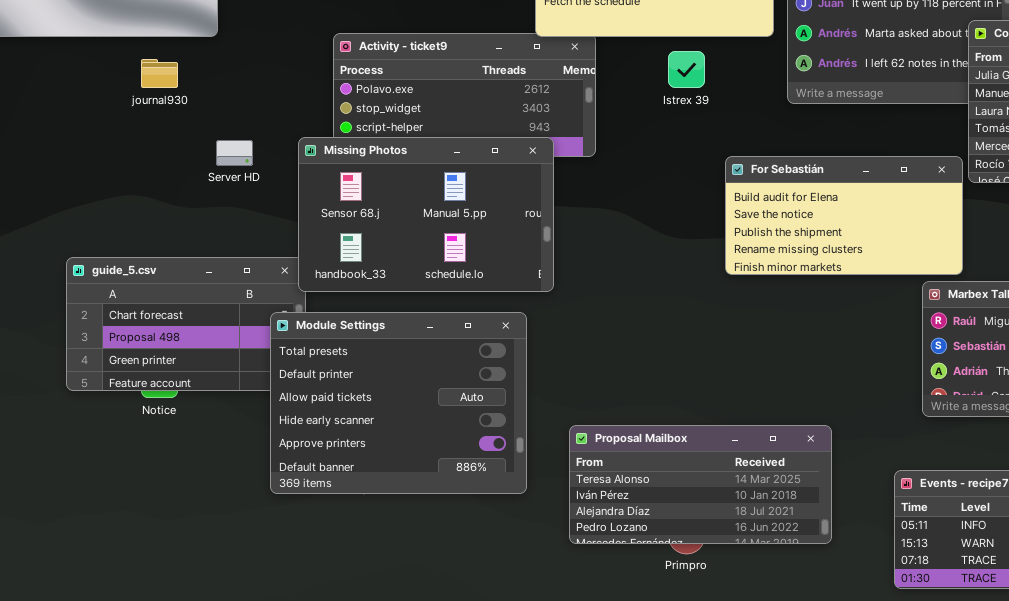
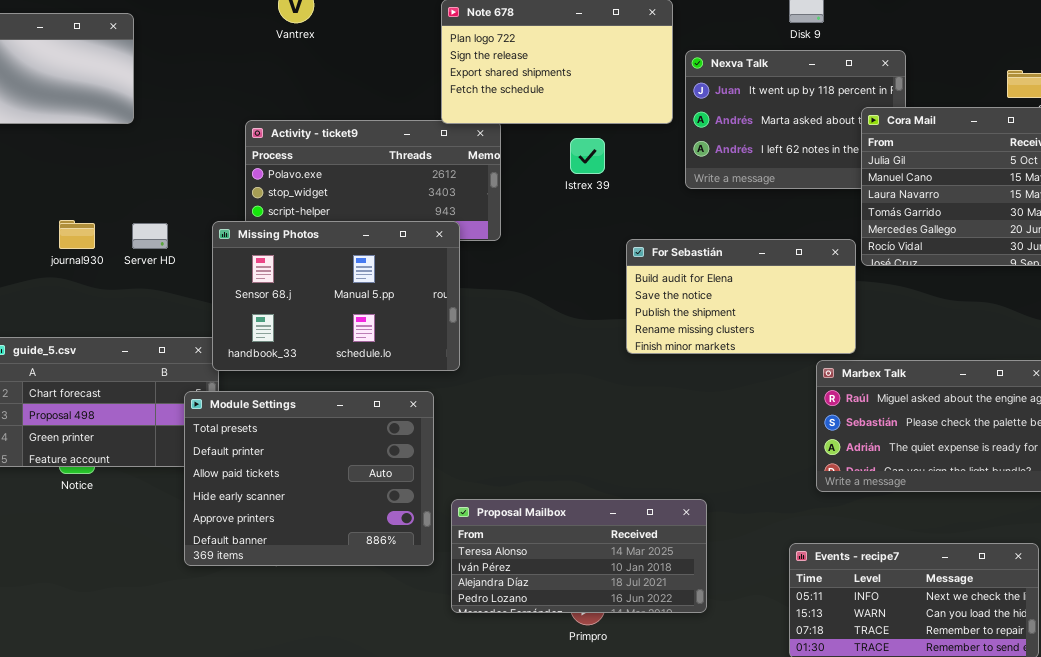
journal930: [141,59,178,88] -> [59,220,95,249], moved
Proposal Mailbox: [569,425,832,544] -> [451,499,707,613], moved

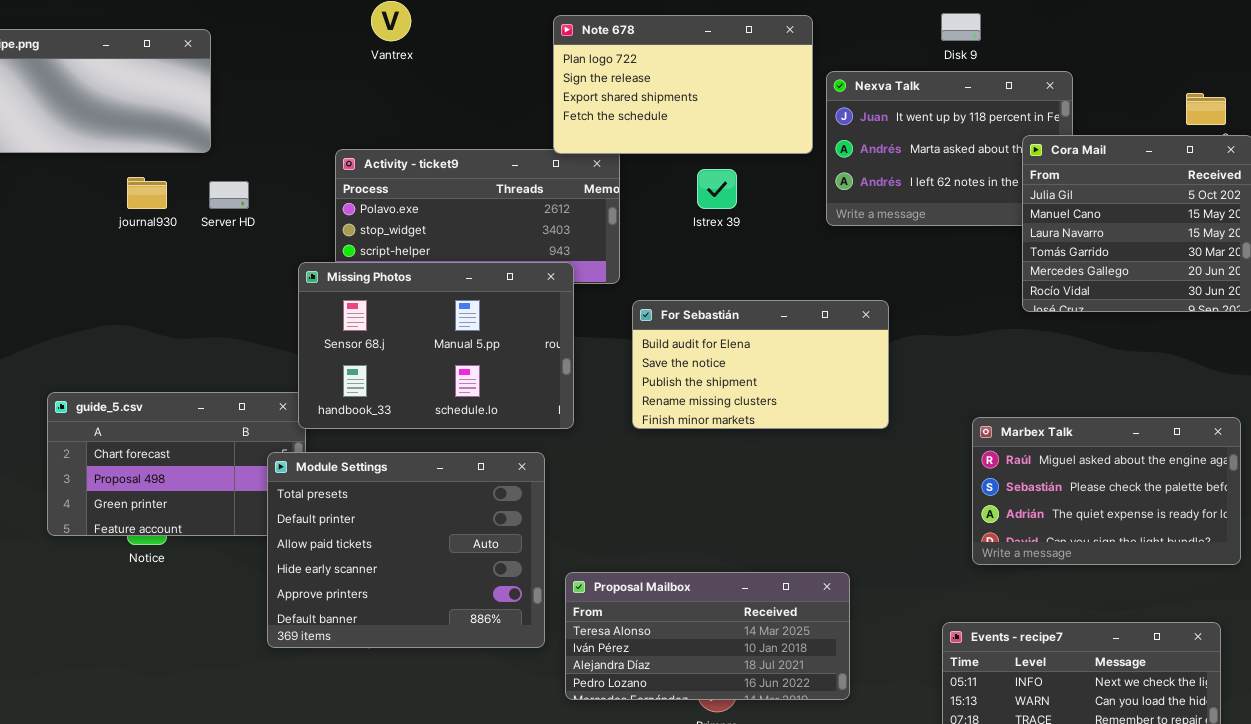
journal930: [59,220,95,249] -> [127,177,167,209], moved
Server HD: [132,223,168,249] -> [209,181,249,209], moved
For Sebastián: [626,239,856,354] -> [632,300,889,429], moved

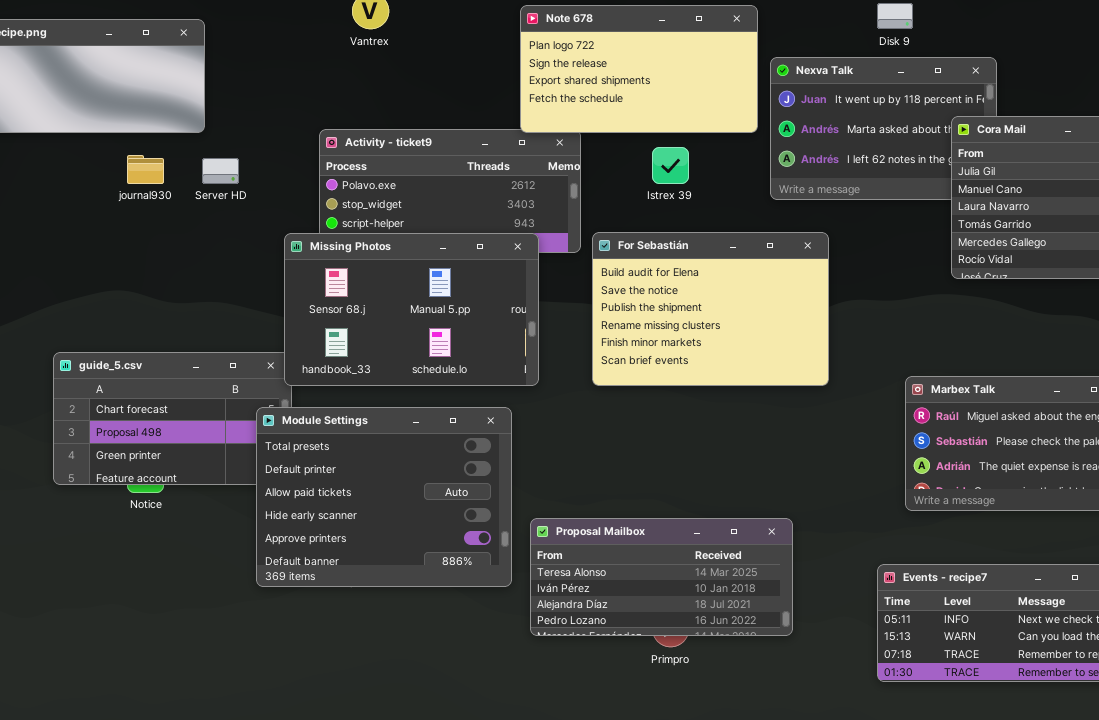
For Sebastián: [632,300,889,429] -> [592,232,829,386], resized

